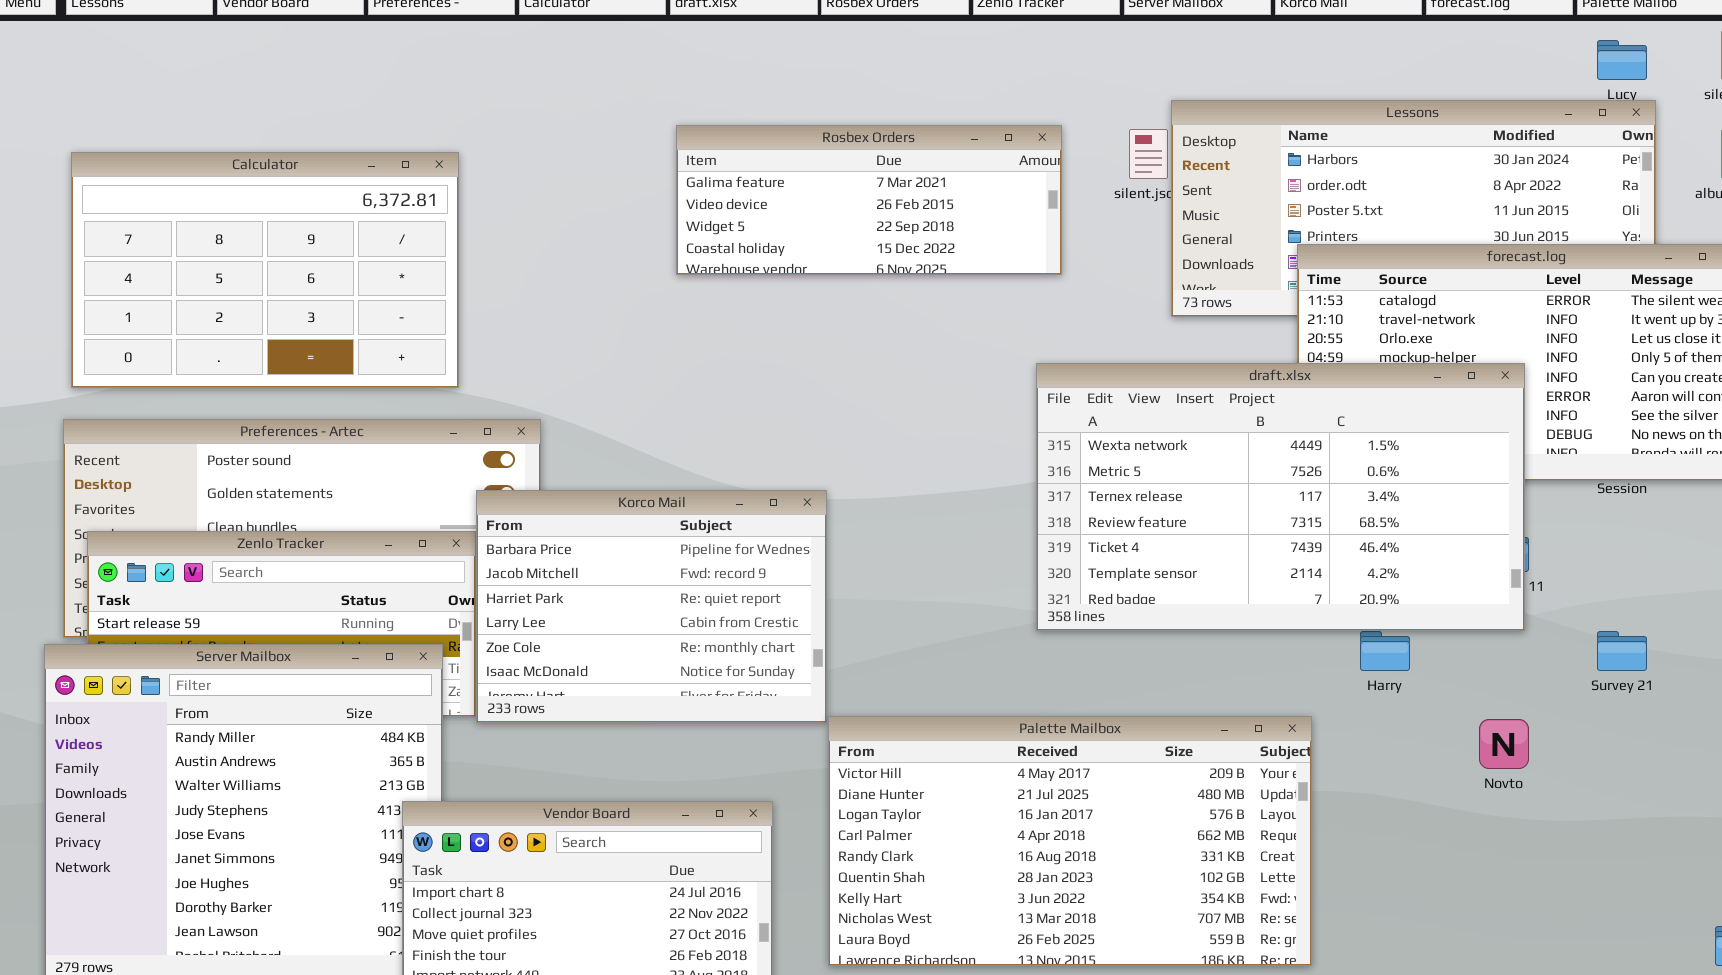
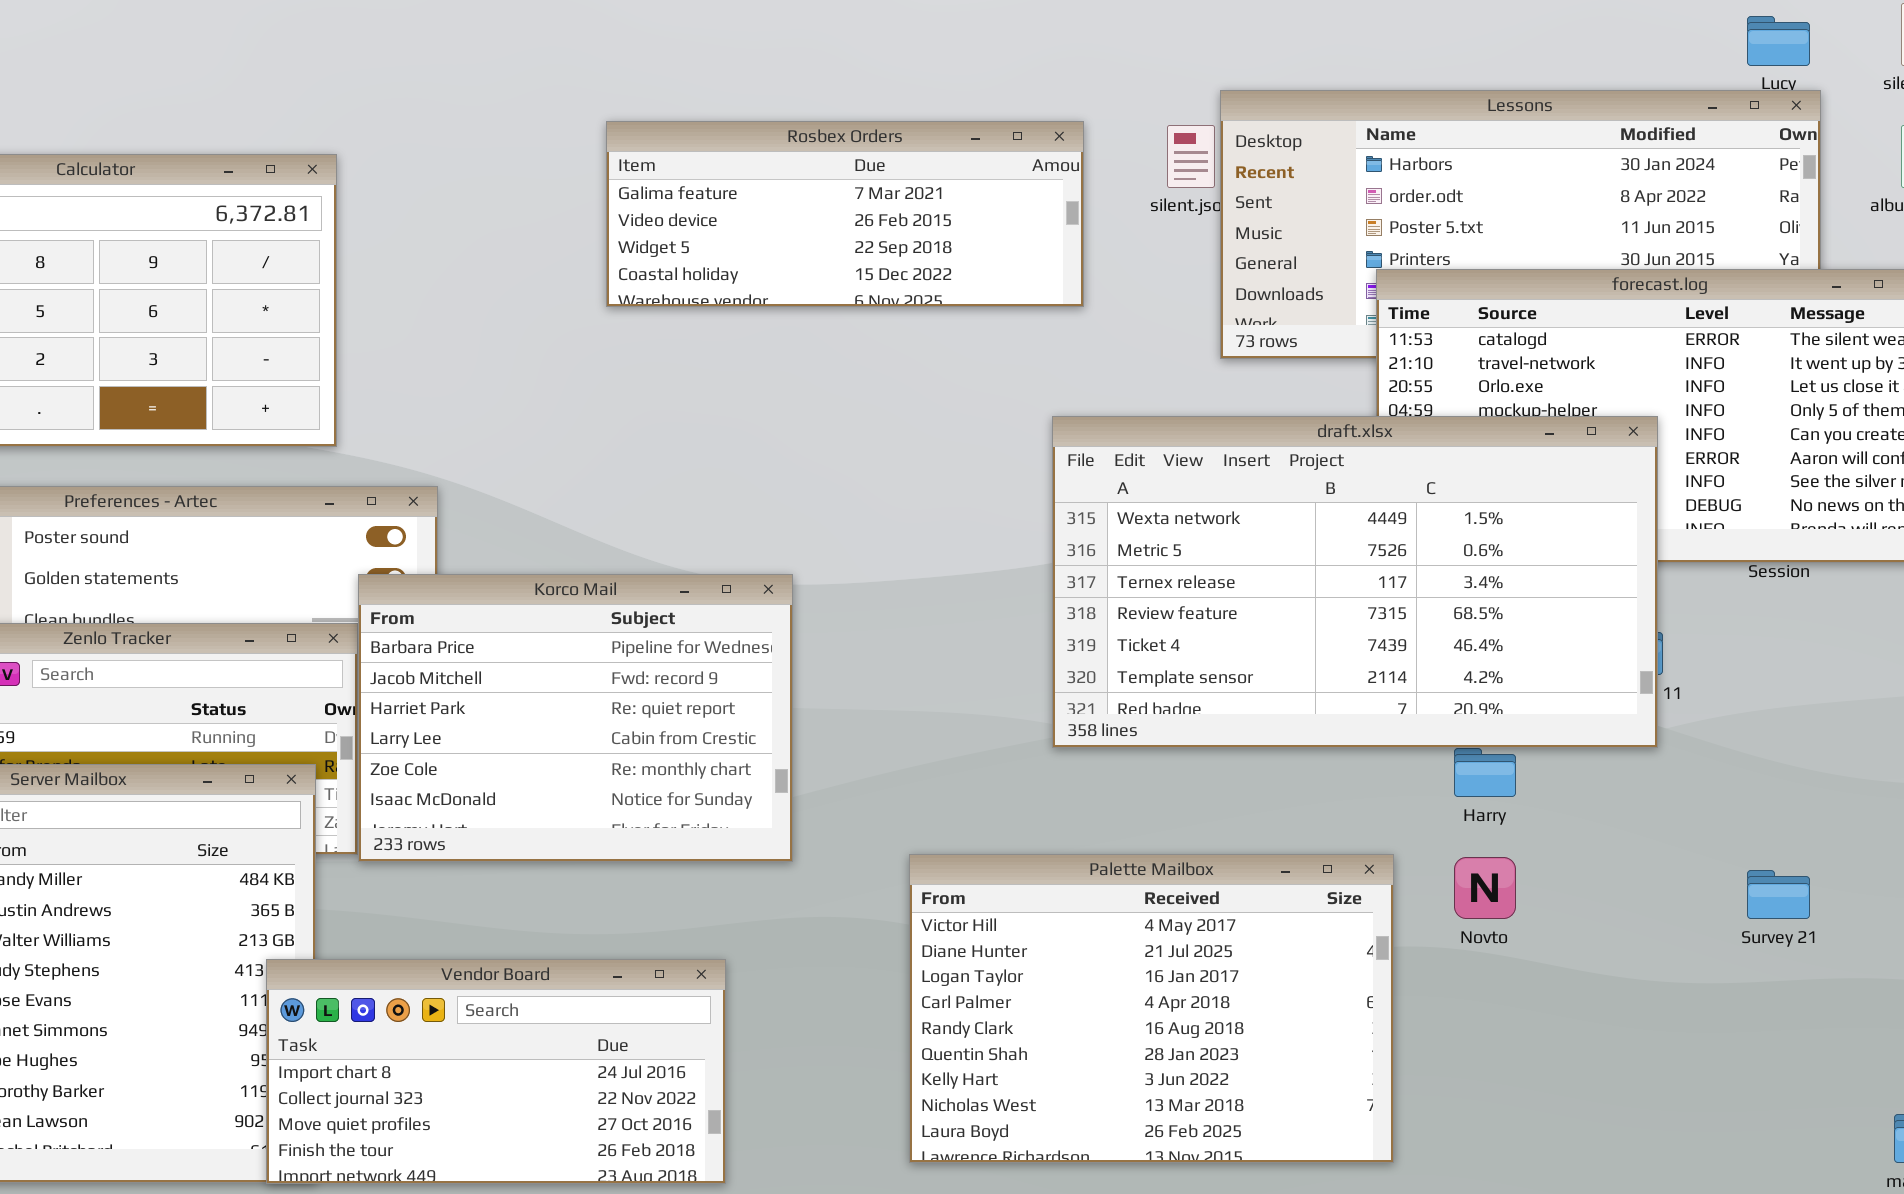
Survey 21: [1597,631,1647,671] -> [1747,870,1810,919], moved
Palette Mailbox: [828,716,1312,966] -> [909,854,1394,1163], resized
Novto: [1479,719,1529,769] -> [1454,857,1516,919], moved

